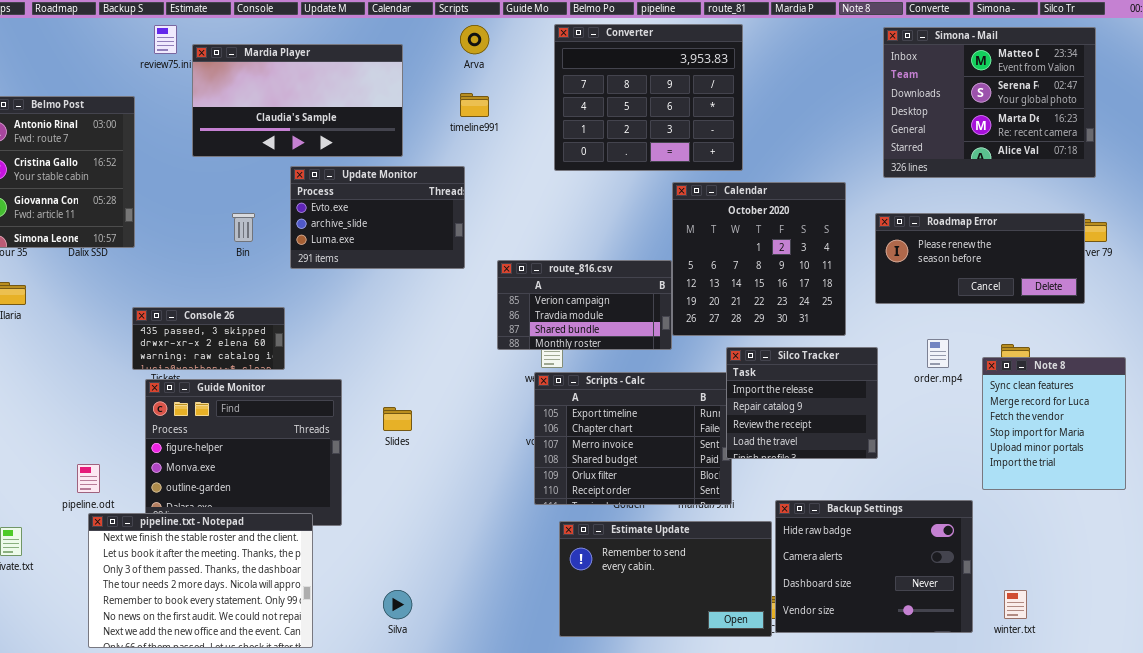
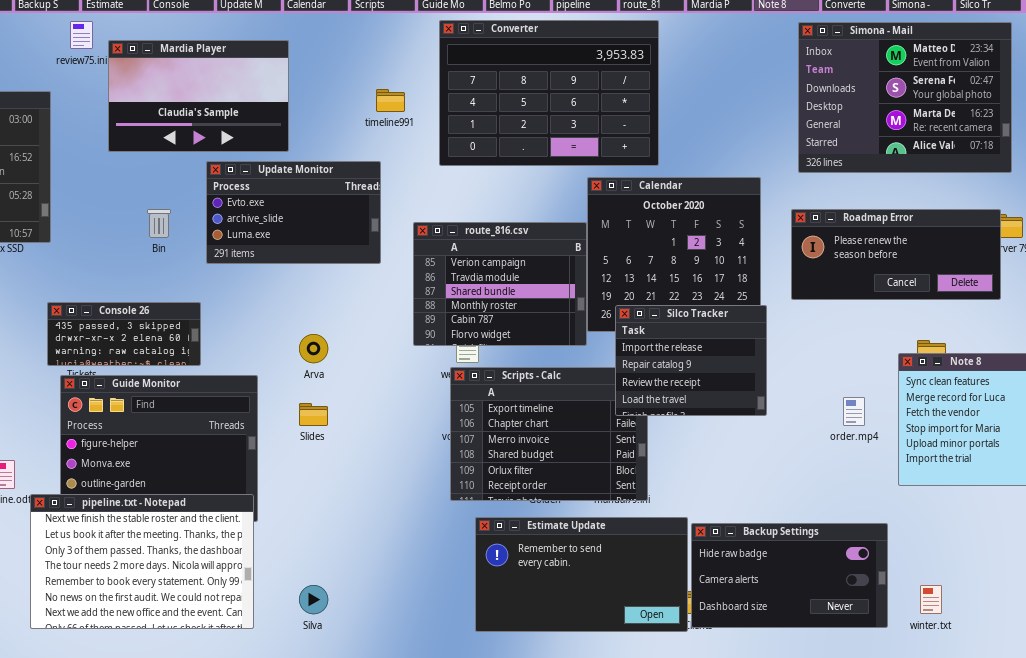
Converter: [554,24,743,171] -> [439,20,659,166], resized
Arva: [460,25,489,54] -> [299,334,328,363], moved
Mardia Player: [192,44,403,157] -> [108,40,289,152], resized
route_816.csv: [497,260,672,350] -> [413,222,587,346], resized
order.mp4: [927,339,949,368] -> [843,397,865,426], moved
Silco Tracker: [726,347,878,459] -> [615,305,767,416], moved
Backup Settings: [775,500,973,633] -> [691,523,888,628], resized
pipeline.txt - Notepad: [88,513,313,648] -> [30,494,254,629], moved

